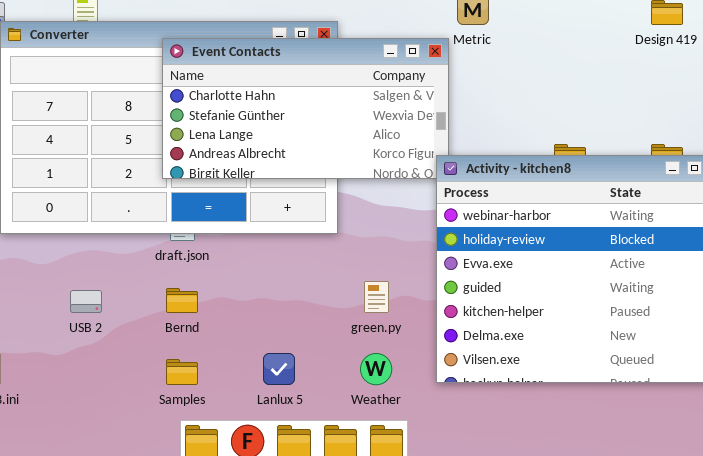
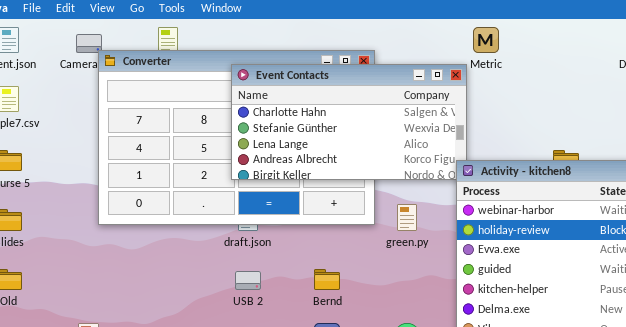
green.py: [364,281,389,313] -> [397,204,417,231], moved
Bernd: [166,288,198,313] -> [314,269,340,290], moved
USB 2: [70,290,102,313] -> [235,271,261,290], moved

